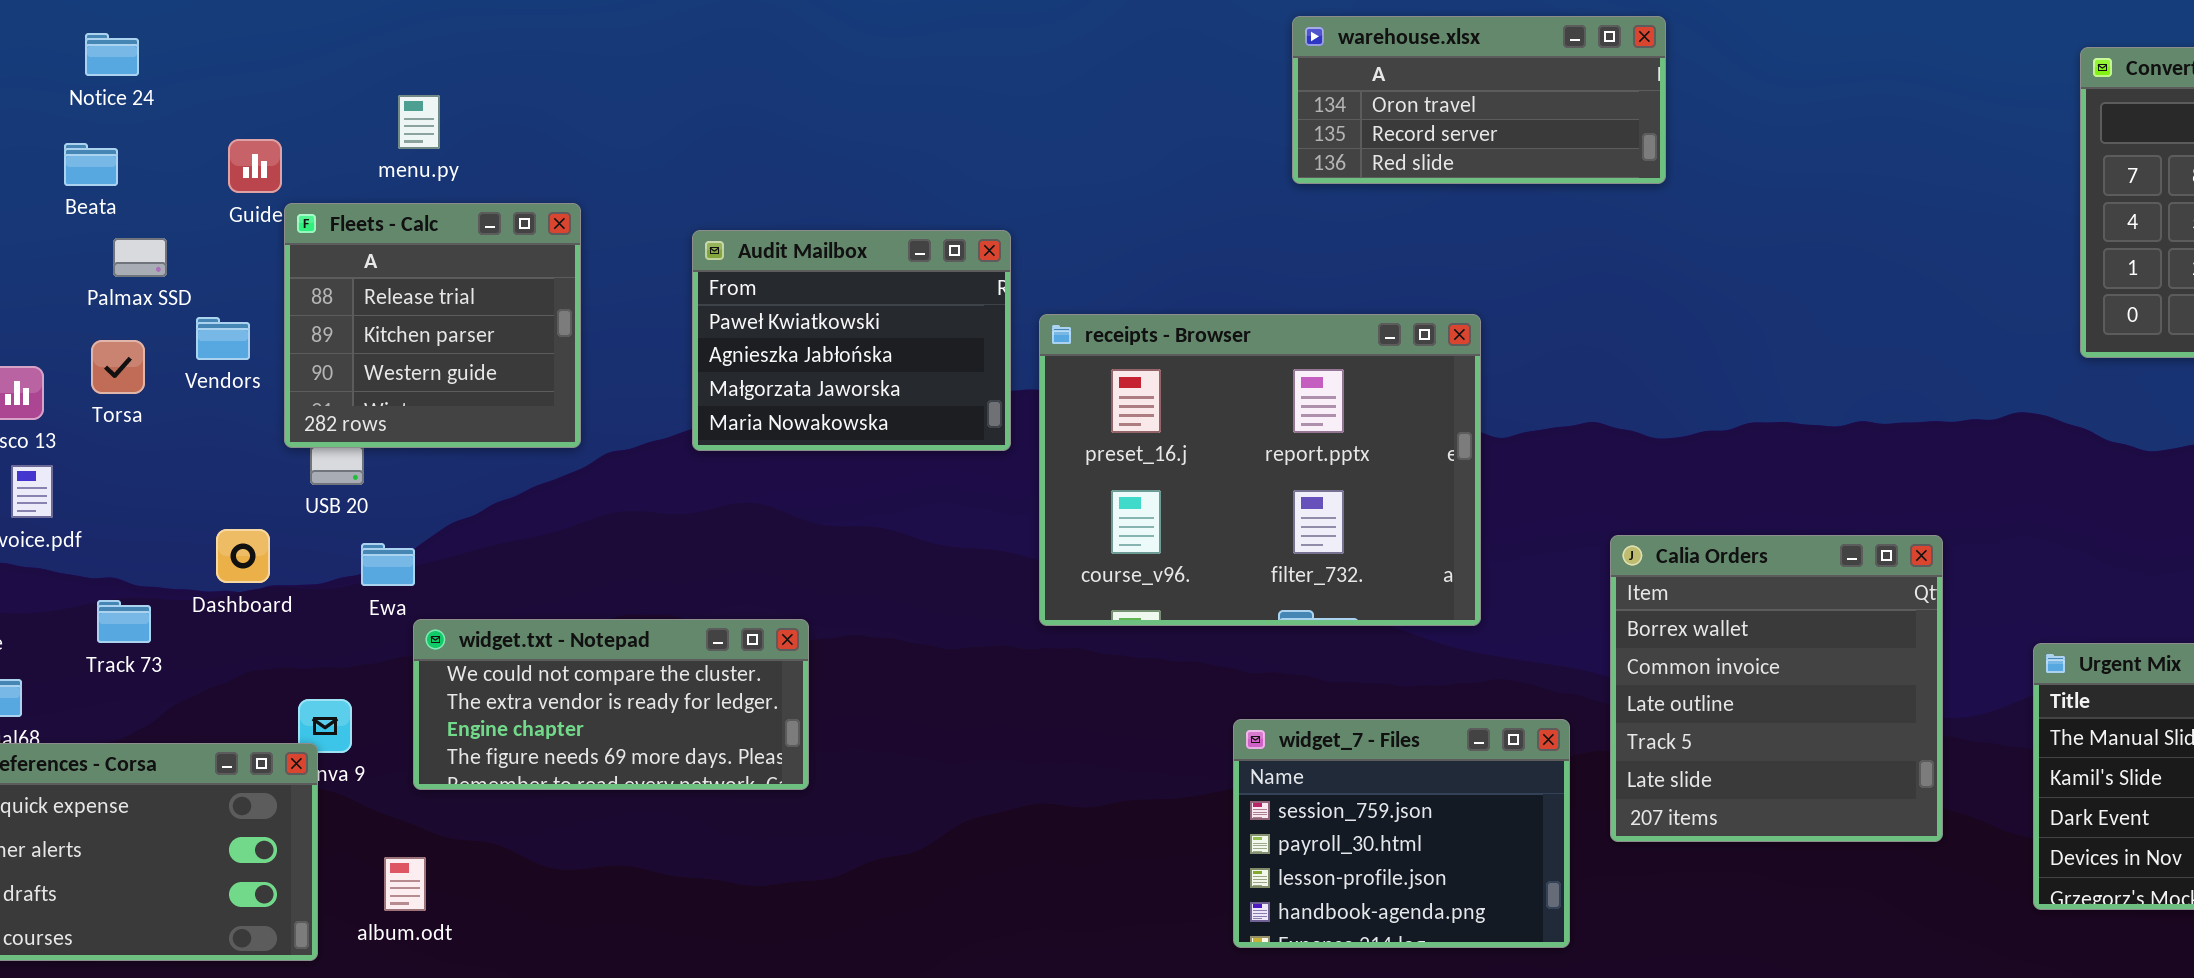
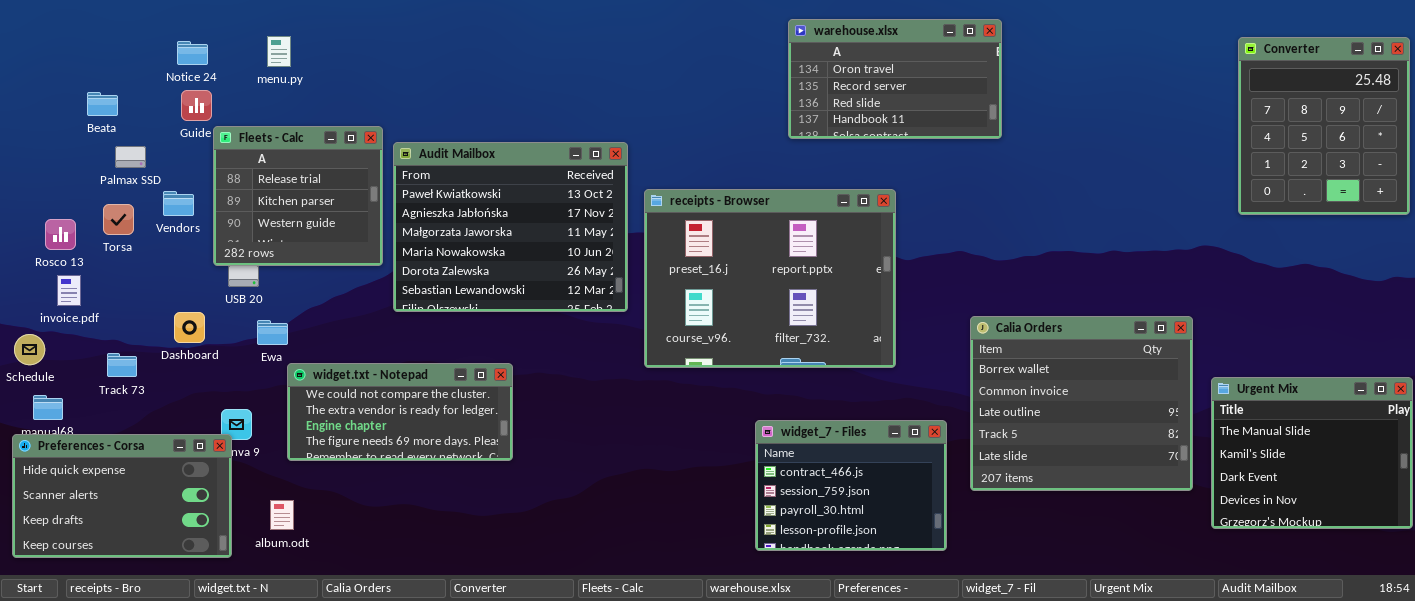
warehouse.xlsx: [1292,16,1666,184] -> [788,19,1002,139], resized
Notice 24: [85,33,139,76] -> [177,41,208,65], moved
menu.py: [398,95,440,149] -> [267,36,291,67], moved
Audit Mailbox: [692,230,1011,451] -> [393,142,628,312], resized
Calia Orders: [1610,535,1943,842] -> [970,316,1193,491], resized
widget_7 - Files: [1233,719,1570,948] -> [755,420,947,551], scrolled up 1 row

